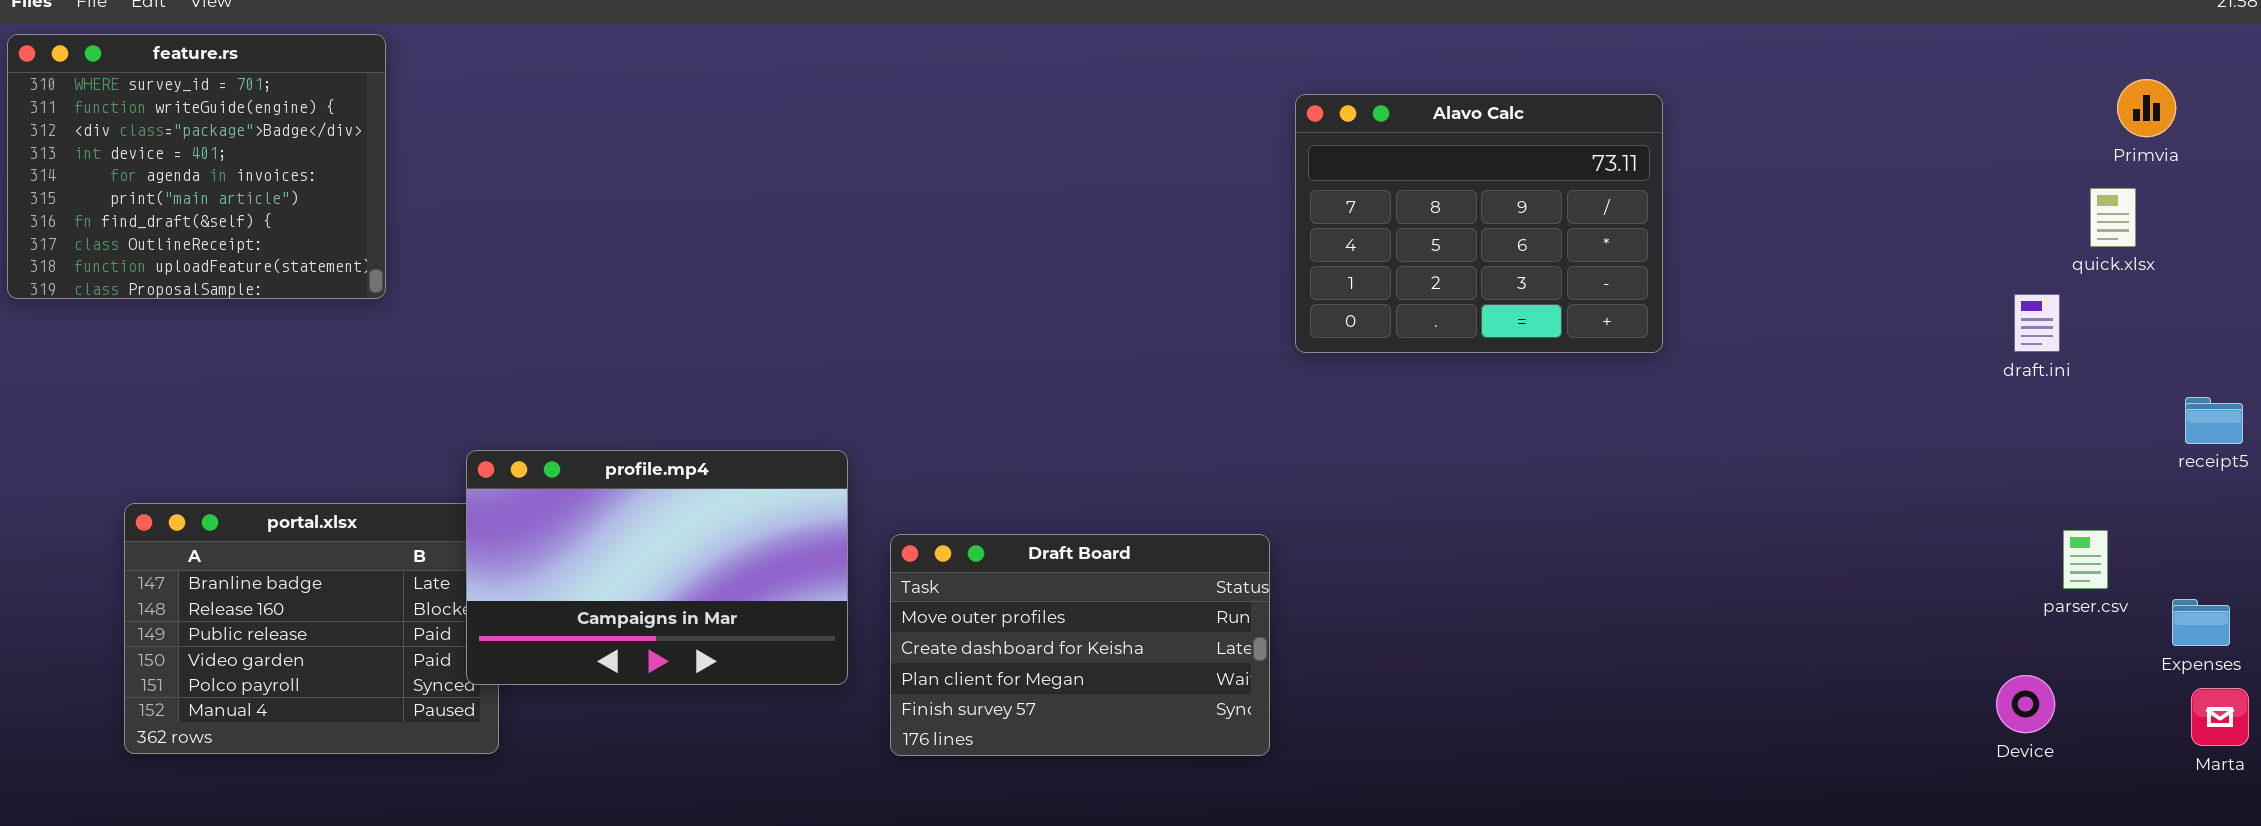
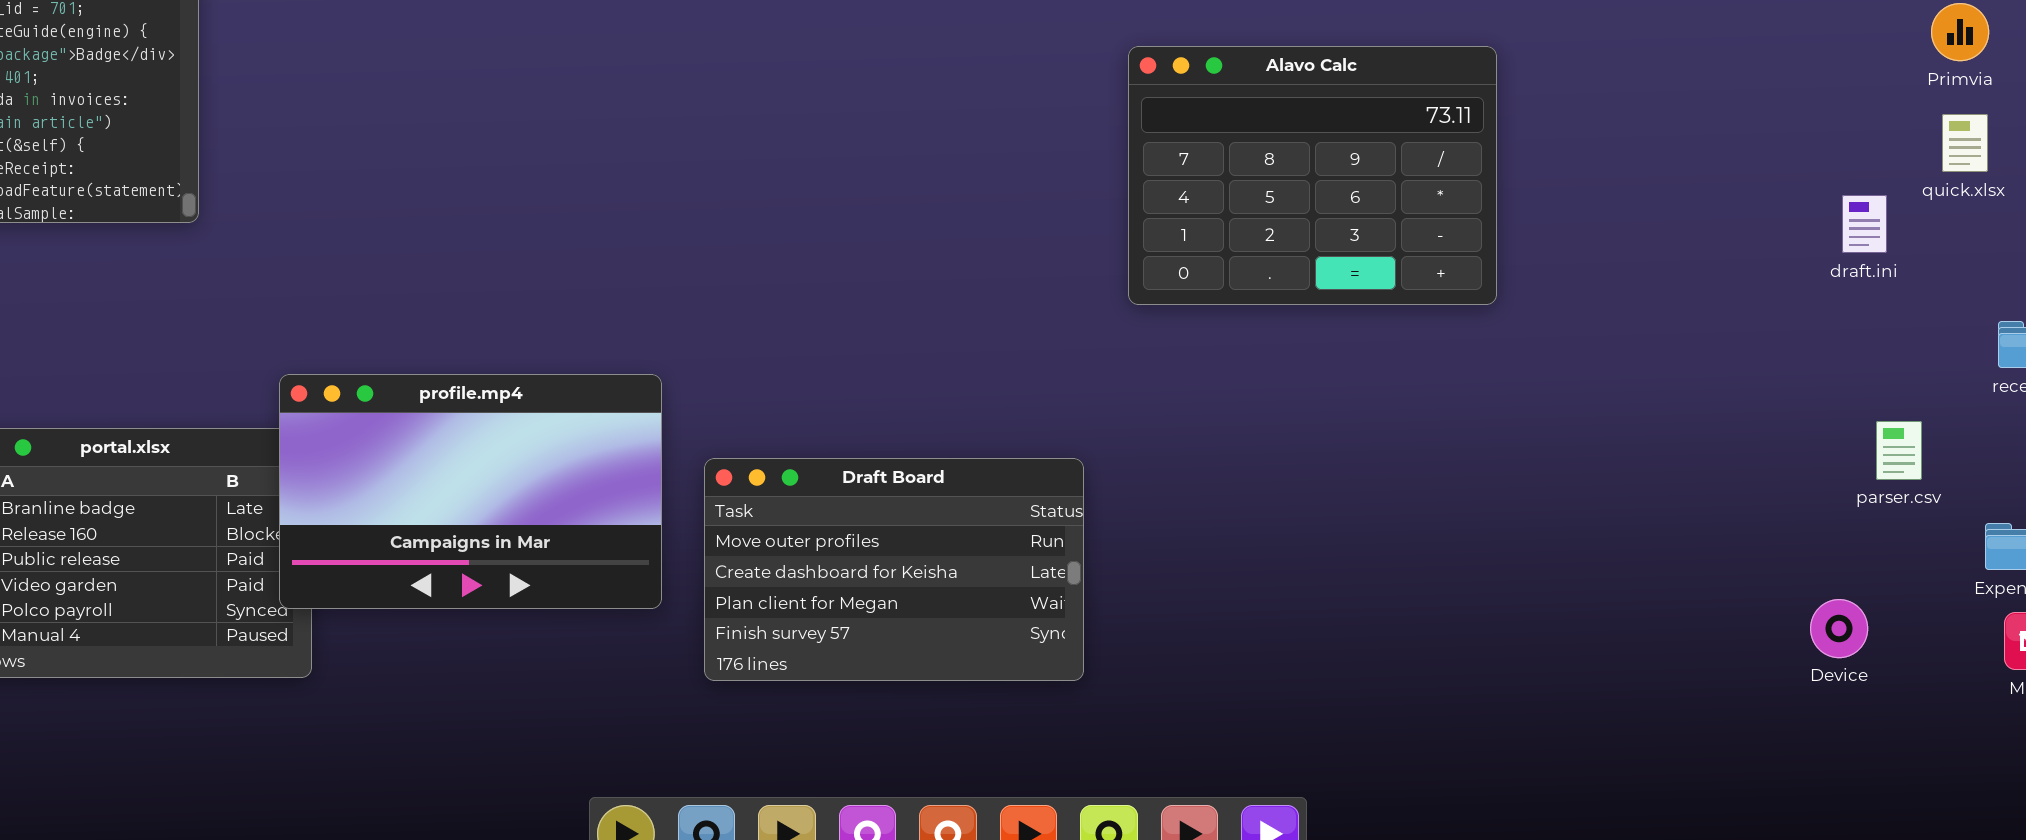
Alavo Calc: [1295,94,1663,353] -> [1128,46,1497,305], moved
quick.xlsx: [2090,188,2136,247] -> [1942,114,1988,172], moved
draft.ini: [2014,294,2060,352] -> [1842,195,1887,253], moved
parser.csv: [2063,530,2108,589] -> [1876,421,1922,480], moved

